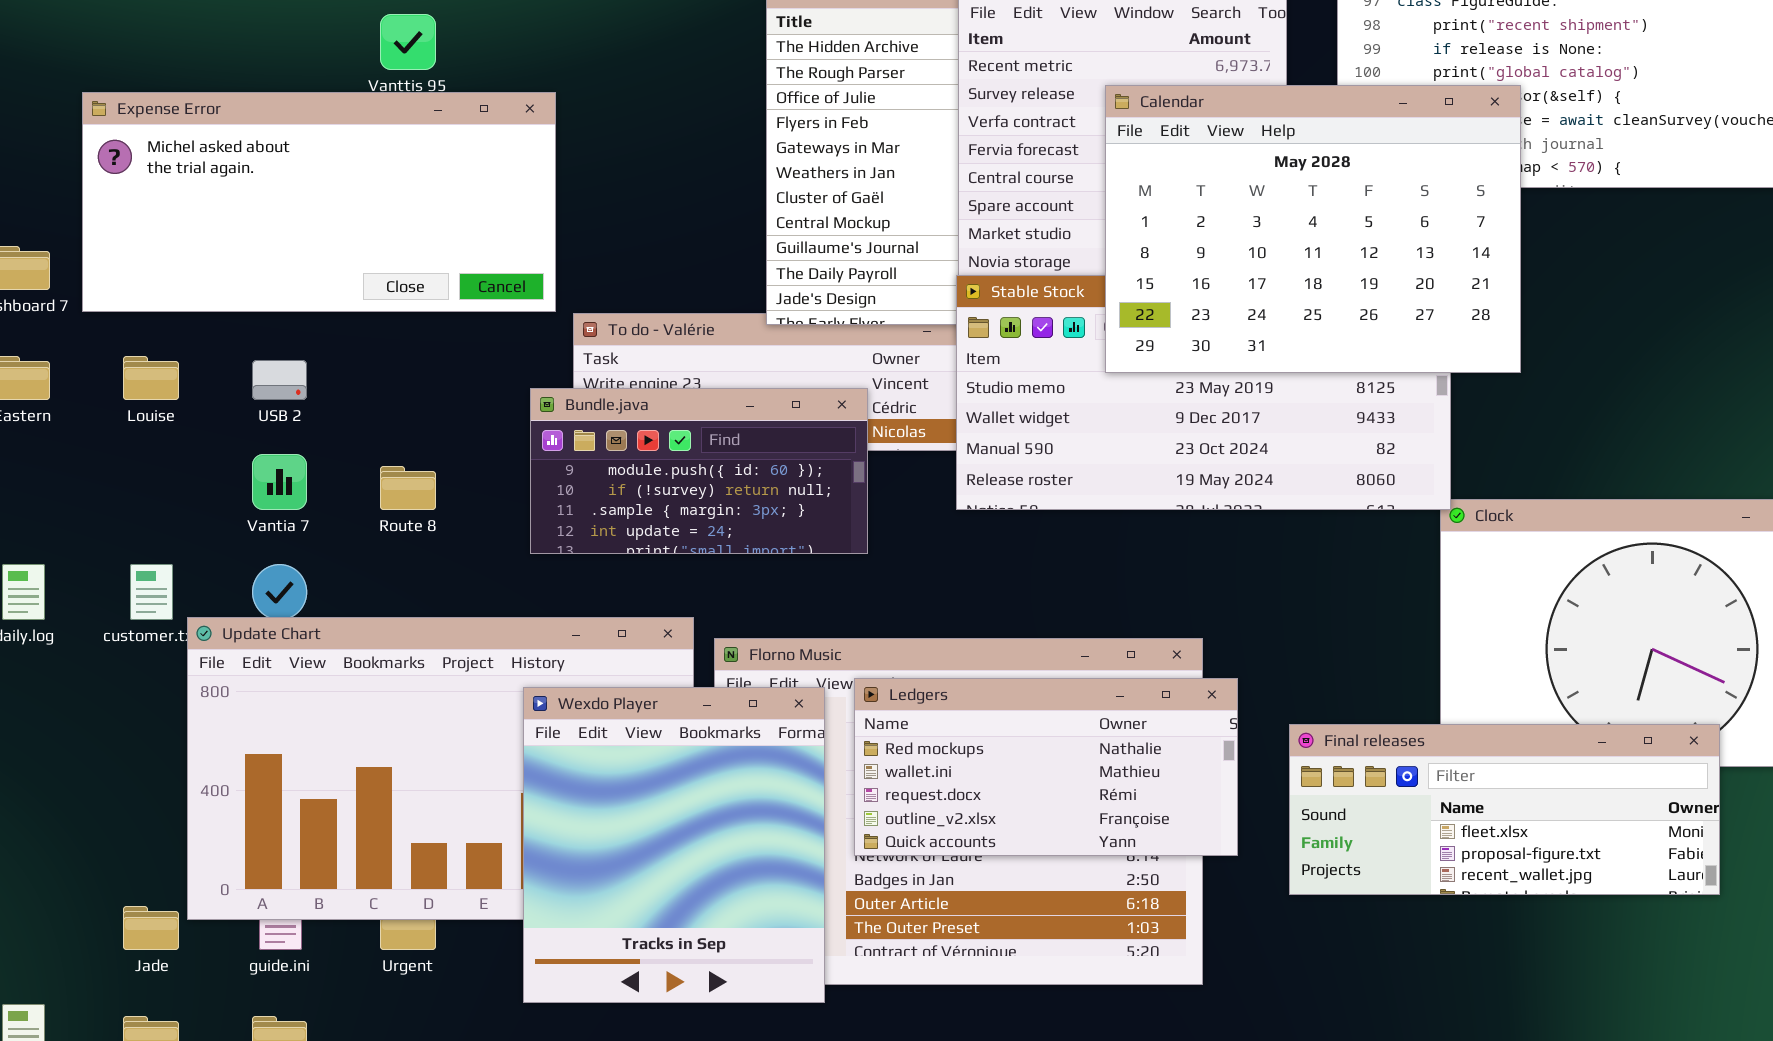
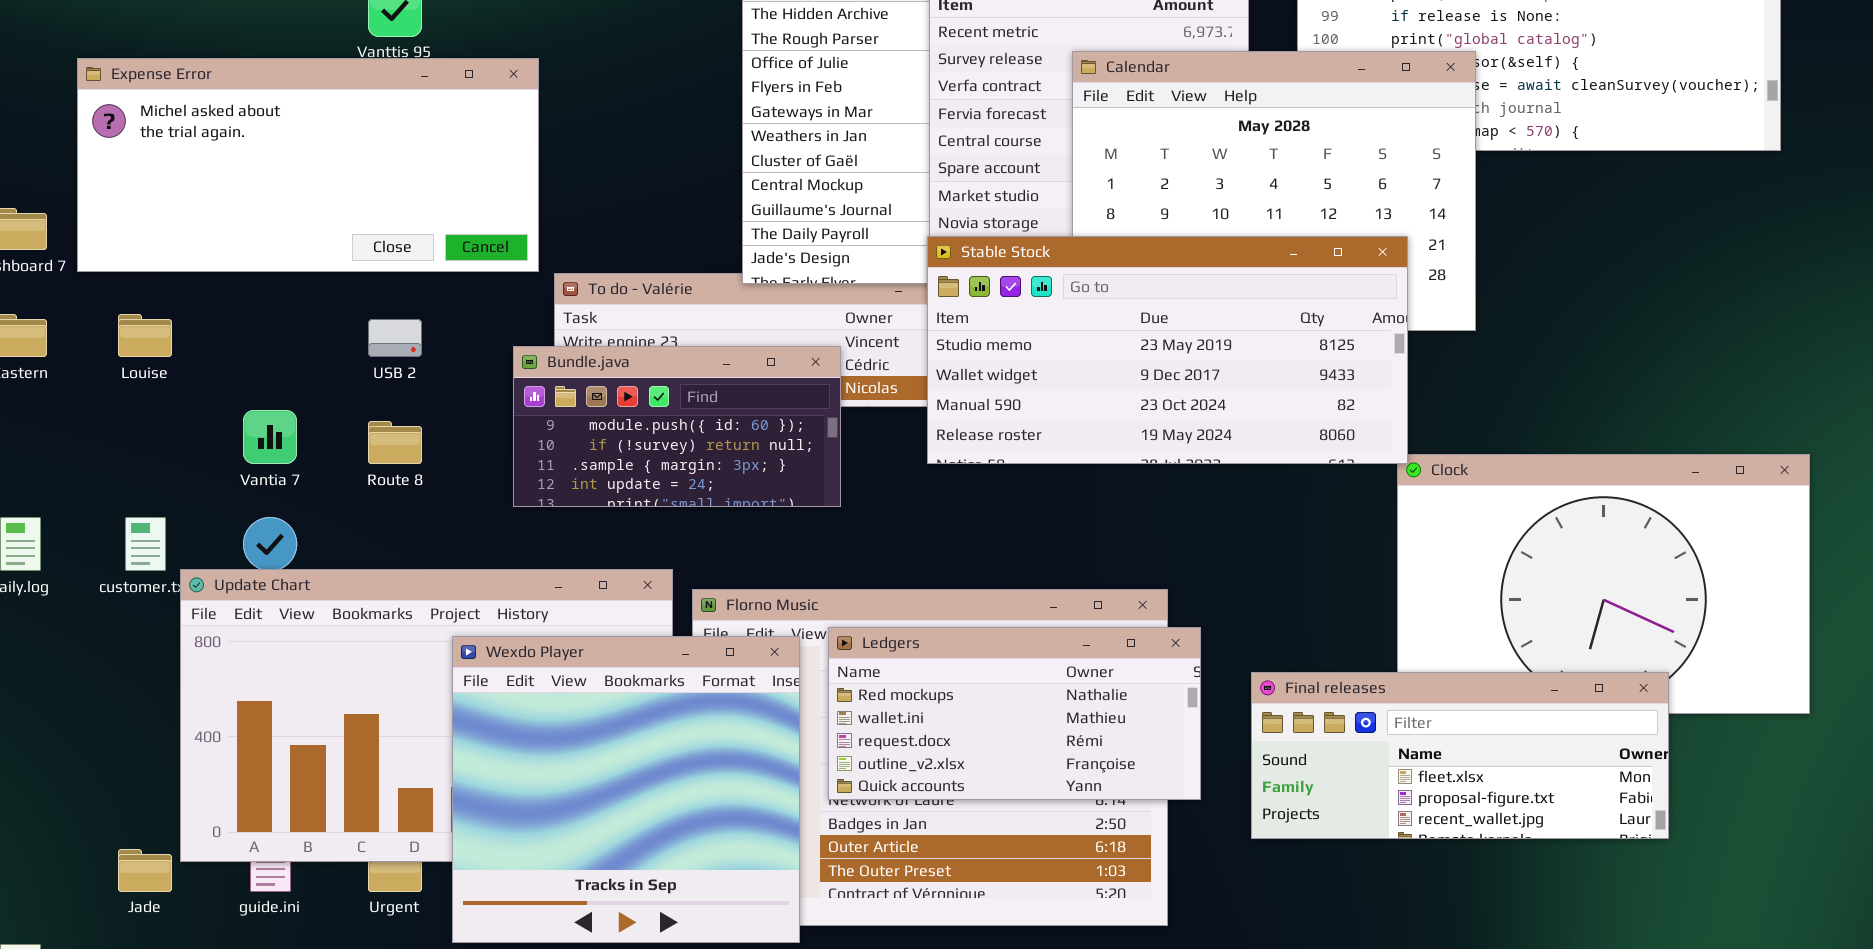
Stable Stock: [956,275,1451,510] -> [927,236,1408,464], raised
USB 2: [252,360,307,400] -> [368,319,422,357], moved
Wexdo Player: [523,687,825,1003] -> [452,636,800,943], resized

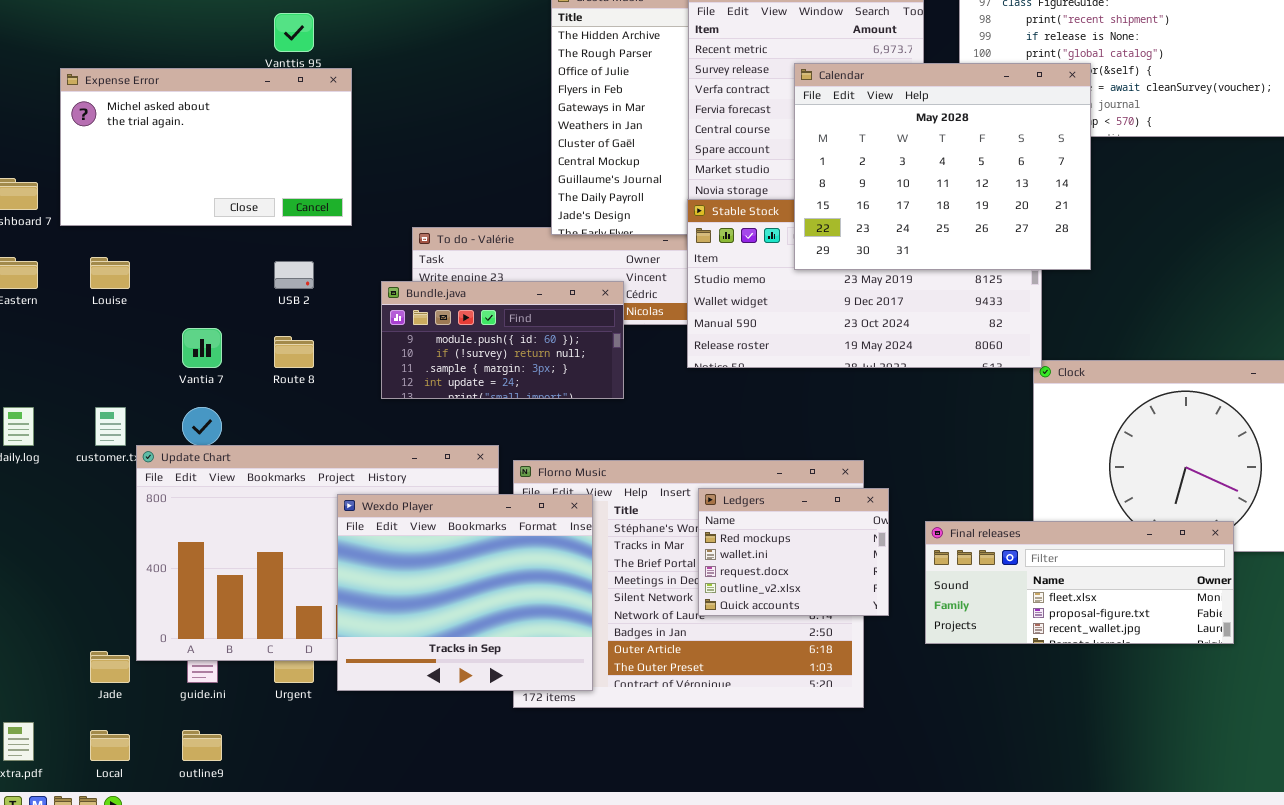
Calendar: [1072,51,1476,331] -> [794,63,1091,270], raised
Expense Error: [77,58,539,272] -> [60,68,352,226], resized
Ledgers: [828,627,1201,800] -> [698,488,889,616], resized
Wexdo Player: [452,636,800,943] -> [337,494,593,691], resized

